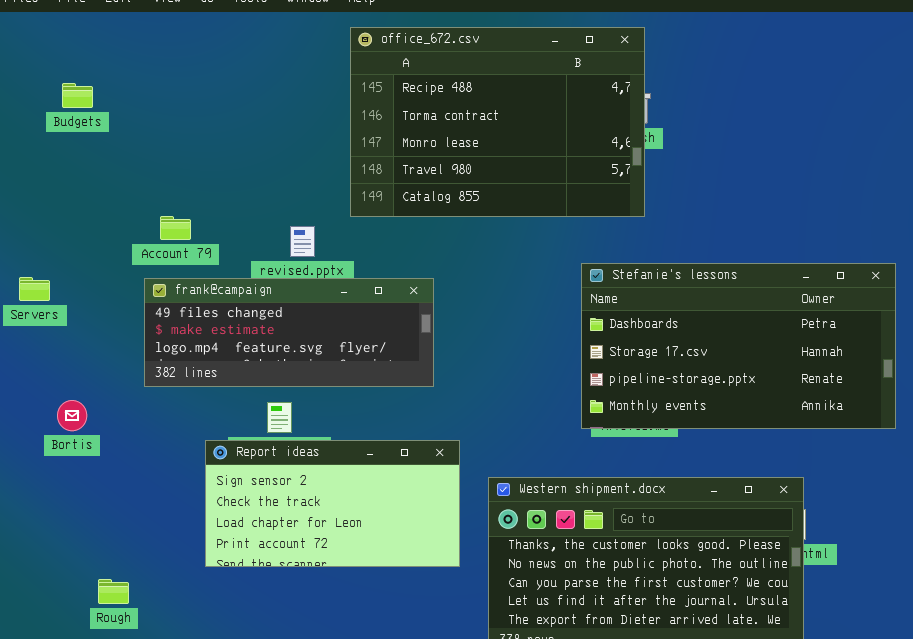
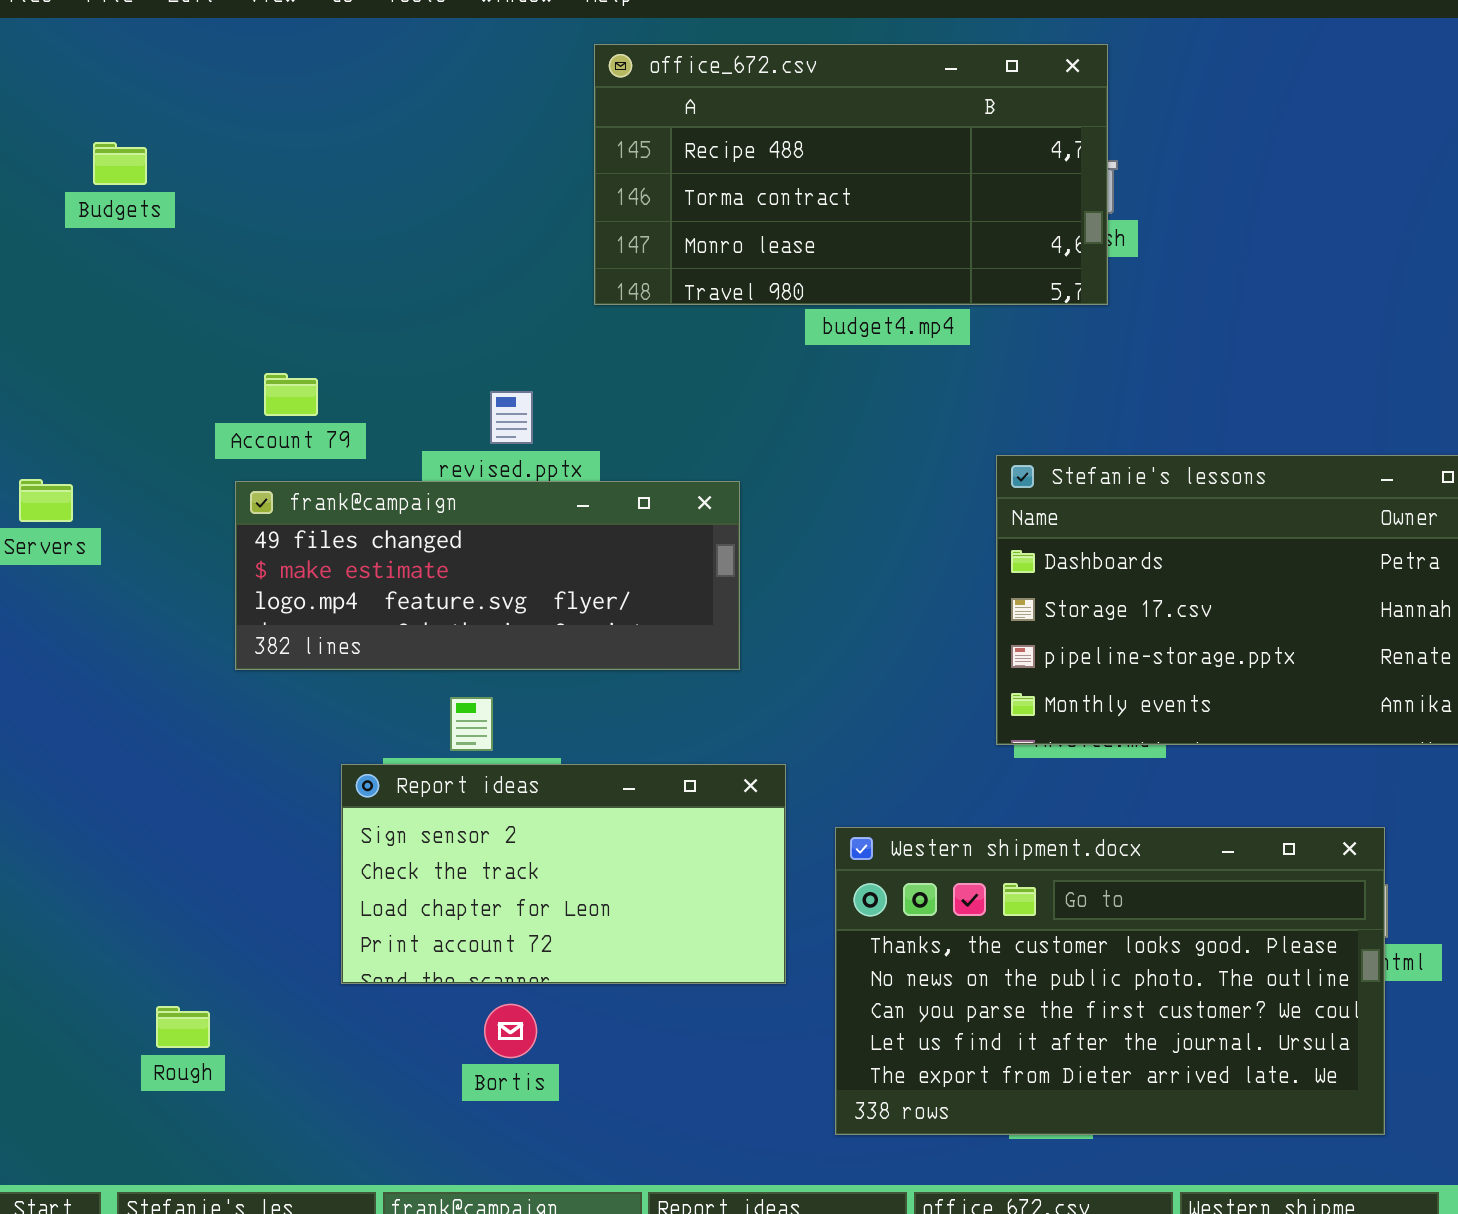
office_672.csv: [350,27,645,217] -> [594,44,1108,305], resized
Bortis: [57,400,87,431] -> [484,1004,537,1058], moved

